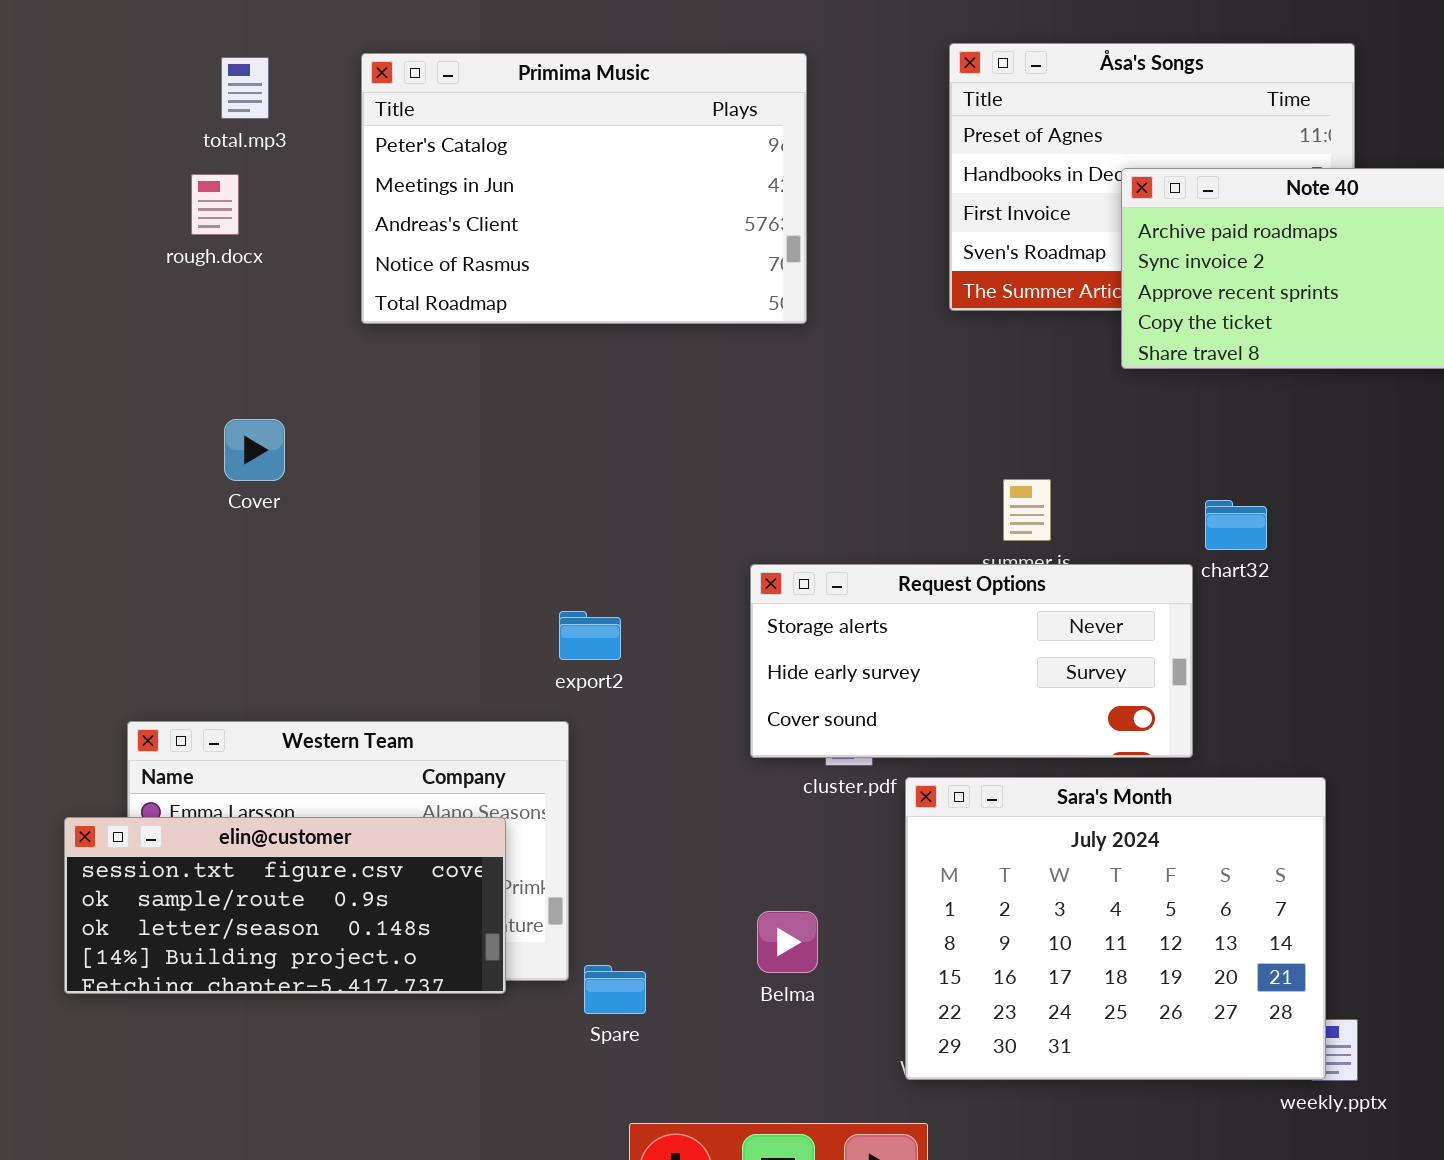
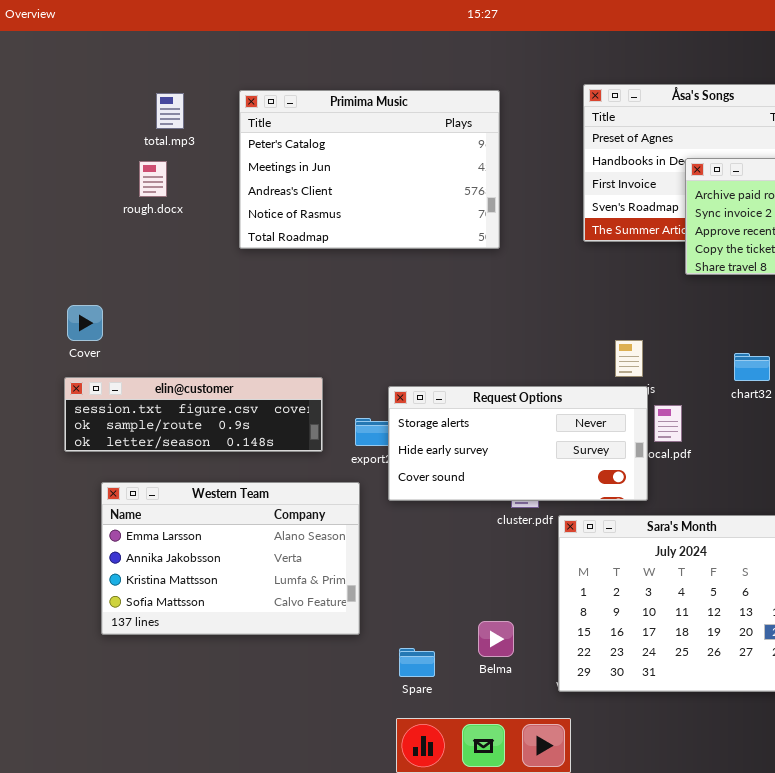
Cover: [224,419,285,481] -> [67,305,103,341], moved
Request Options: [750,564,1193,758] -> [388,386,648,501], moved
elin@customer: [64,817,506,994] -> [64,377,323,452], moved, resized
Belma: [757,911,818,973] -> [478,621,514,657], moved
Spare: [584,965,646,1014] -> [399,648,435,677], moved

